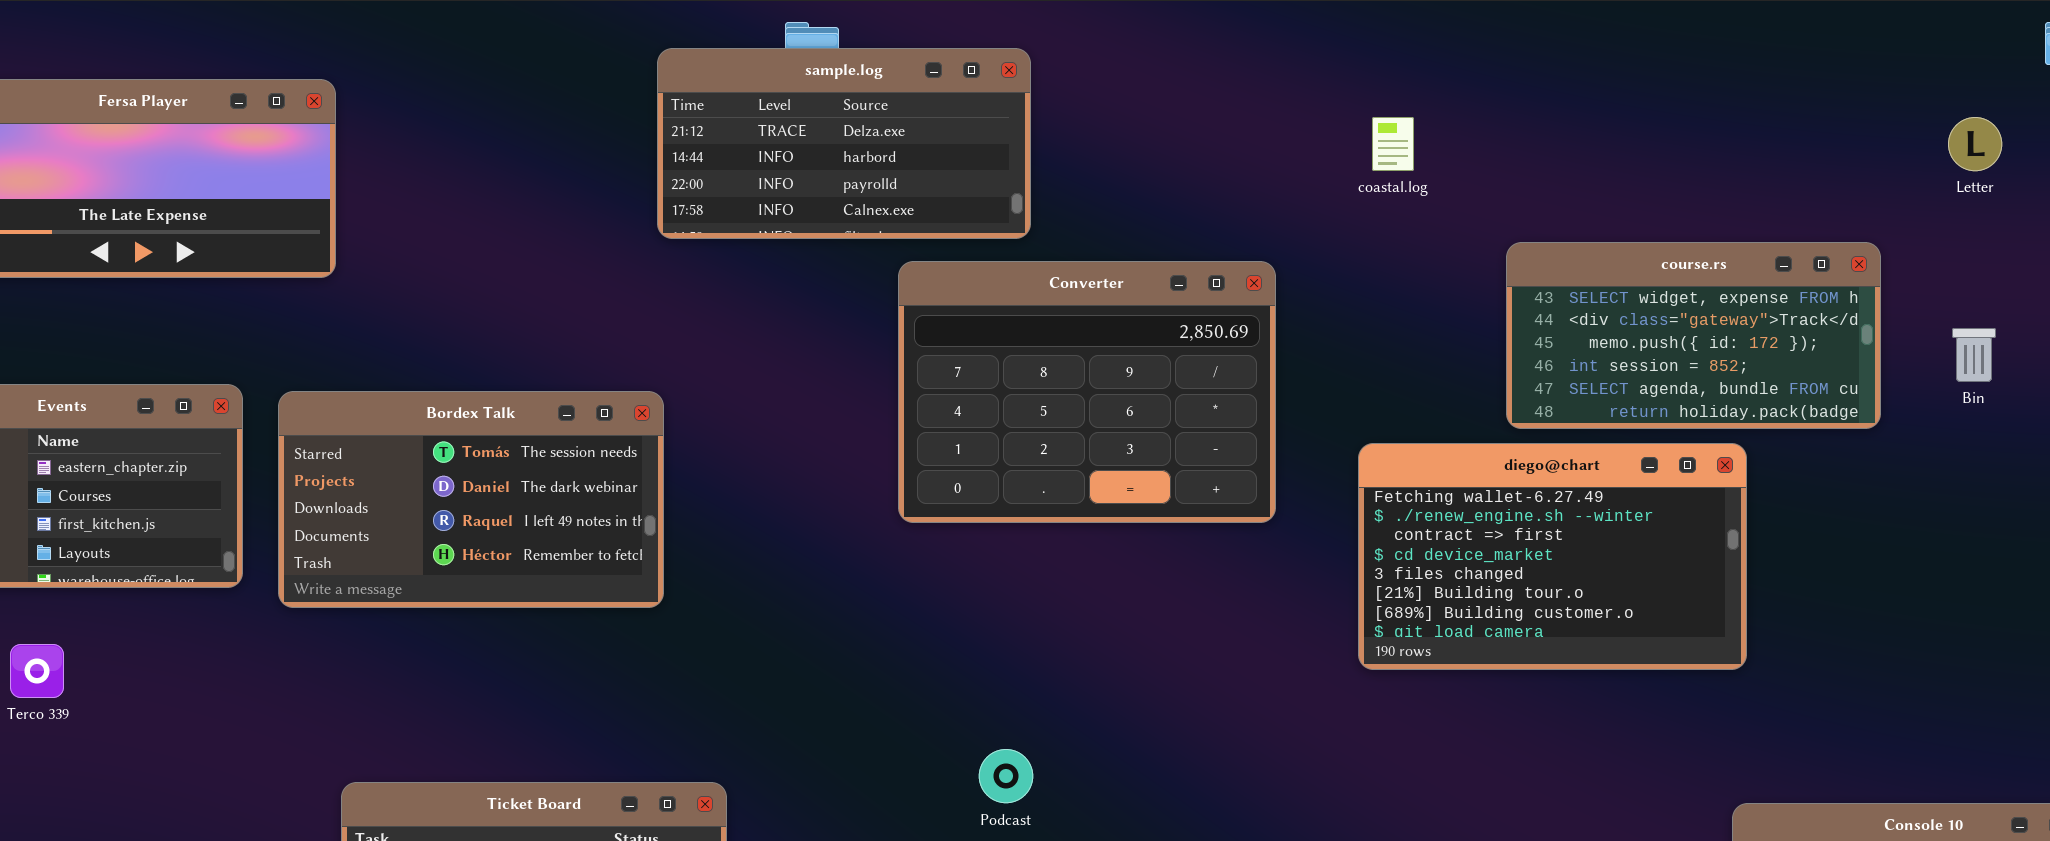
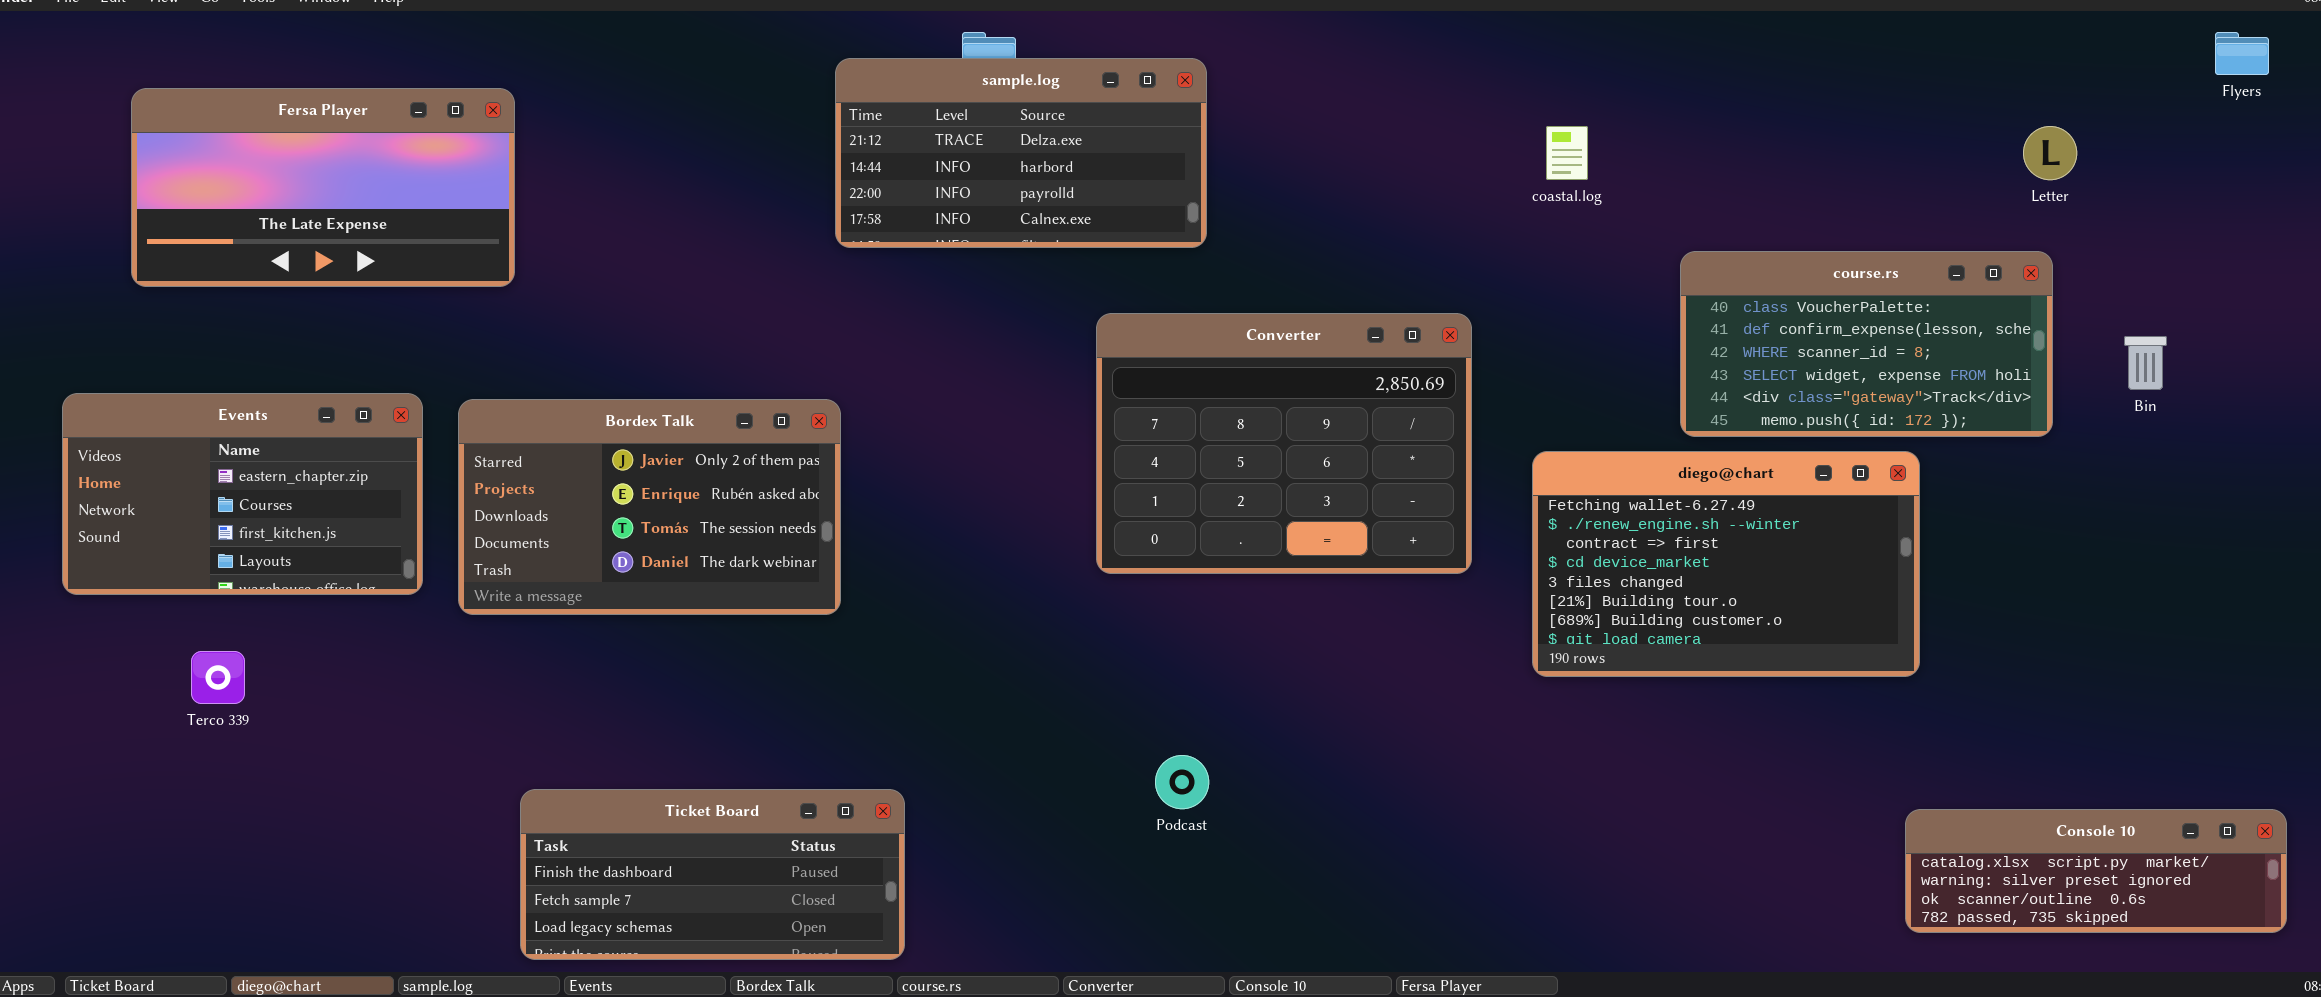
Letter: [1948,117,2002,171] -> [2023,126,2077,180], moved
course.rs: [1506,242,1881,429] -> [1680,251,2053,437], scrolled up 3 rows
Converter: [898,261,1276,523] -> [1096,313,1472,574], moved
Bordex Talk: [278,391,664,608] -> [458,399,841,615], scrolled up 2 rows

